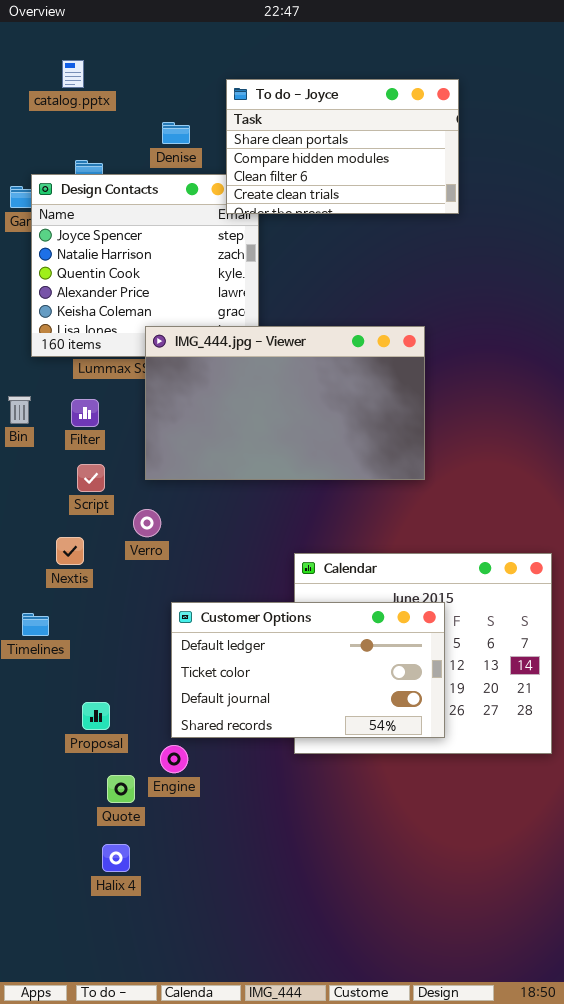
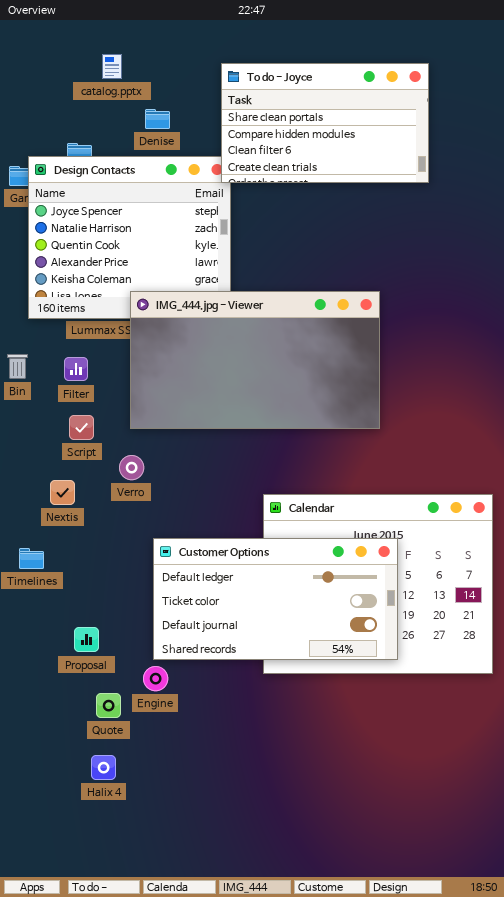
catalog.pptx: [62,60,84,88] -> [102,54,122,79], moved
To do - Joyce: [226,79,459,214] -> [221,63,429,183], moved

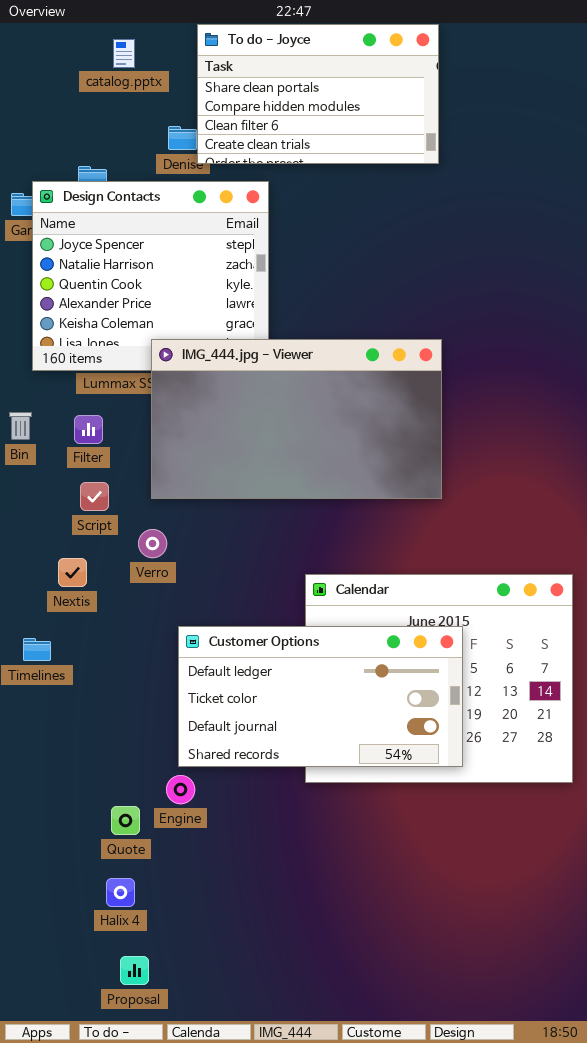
catalog.pptx: [102,54,122,79] -> [113,39,135,68], moved
To do - Joyce: [221,63,429,183] -> [197,24,439,164], moved
Proposal: [74,627,99,652] -> [120,956,149,985], moved

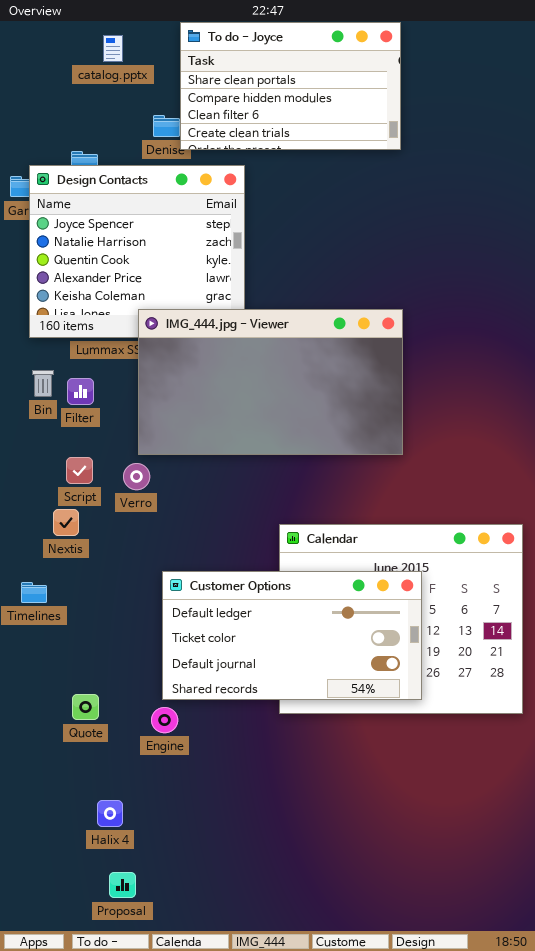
Bin: [9,412,32,440] -> [32,370,54,397], moved
Script: [80,482,109,511] -> [66,457,93,484], moved
Verro: [138,529,167,558] -> [123,463,150,490], moved
Quote: [111,806,140,835] -> [72,694,99,720], moved

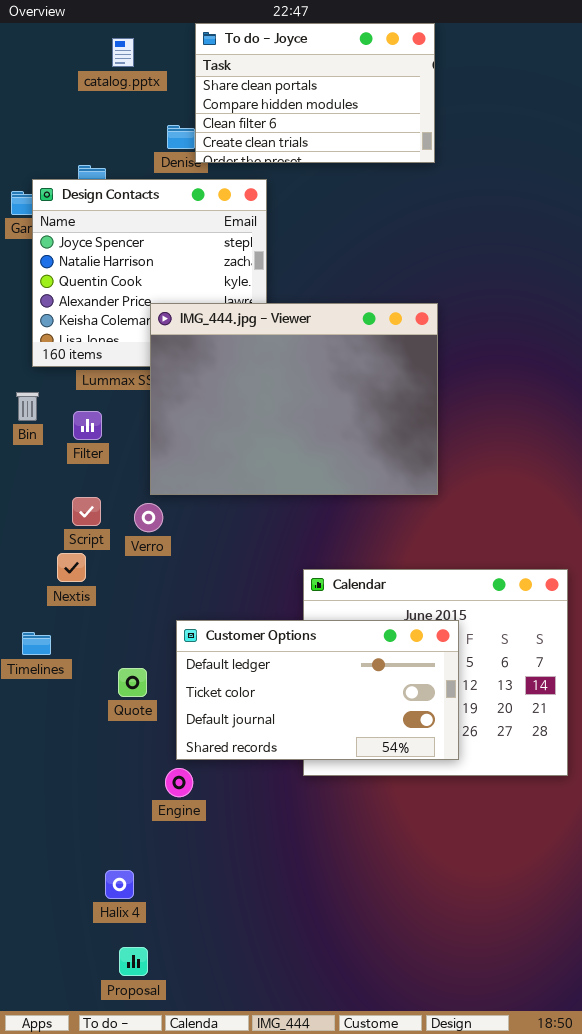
IMG_444.jpg - Viewer: [138,309,403,455] -> [150,303,438,495], resized
Bin: [32,370,54,397] -> [16,392,39,421], moved
Quote: [72,694,99,720] -> [118,668,147,697], moved

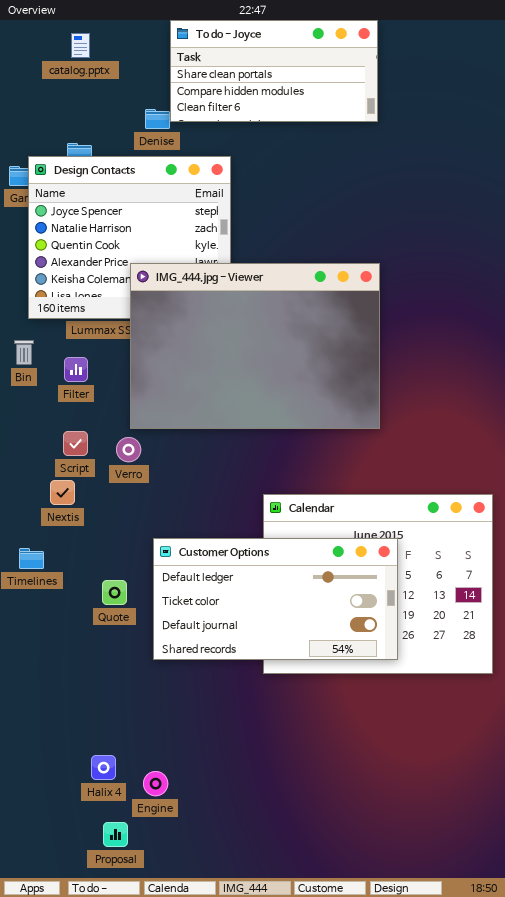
To do - Joyce: [195,23,435,163] -> [170,20,378,122], resized
catalog.pptx: [112,38,134,67] -> [71,33,90,58], moved
Engine: [165,768,193,797] -> [143,771,168,796], moved

